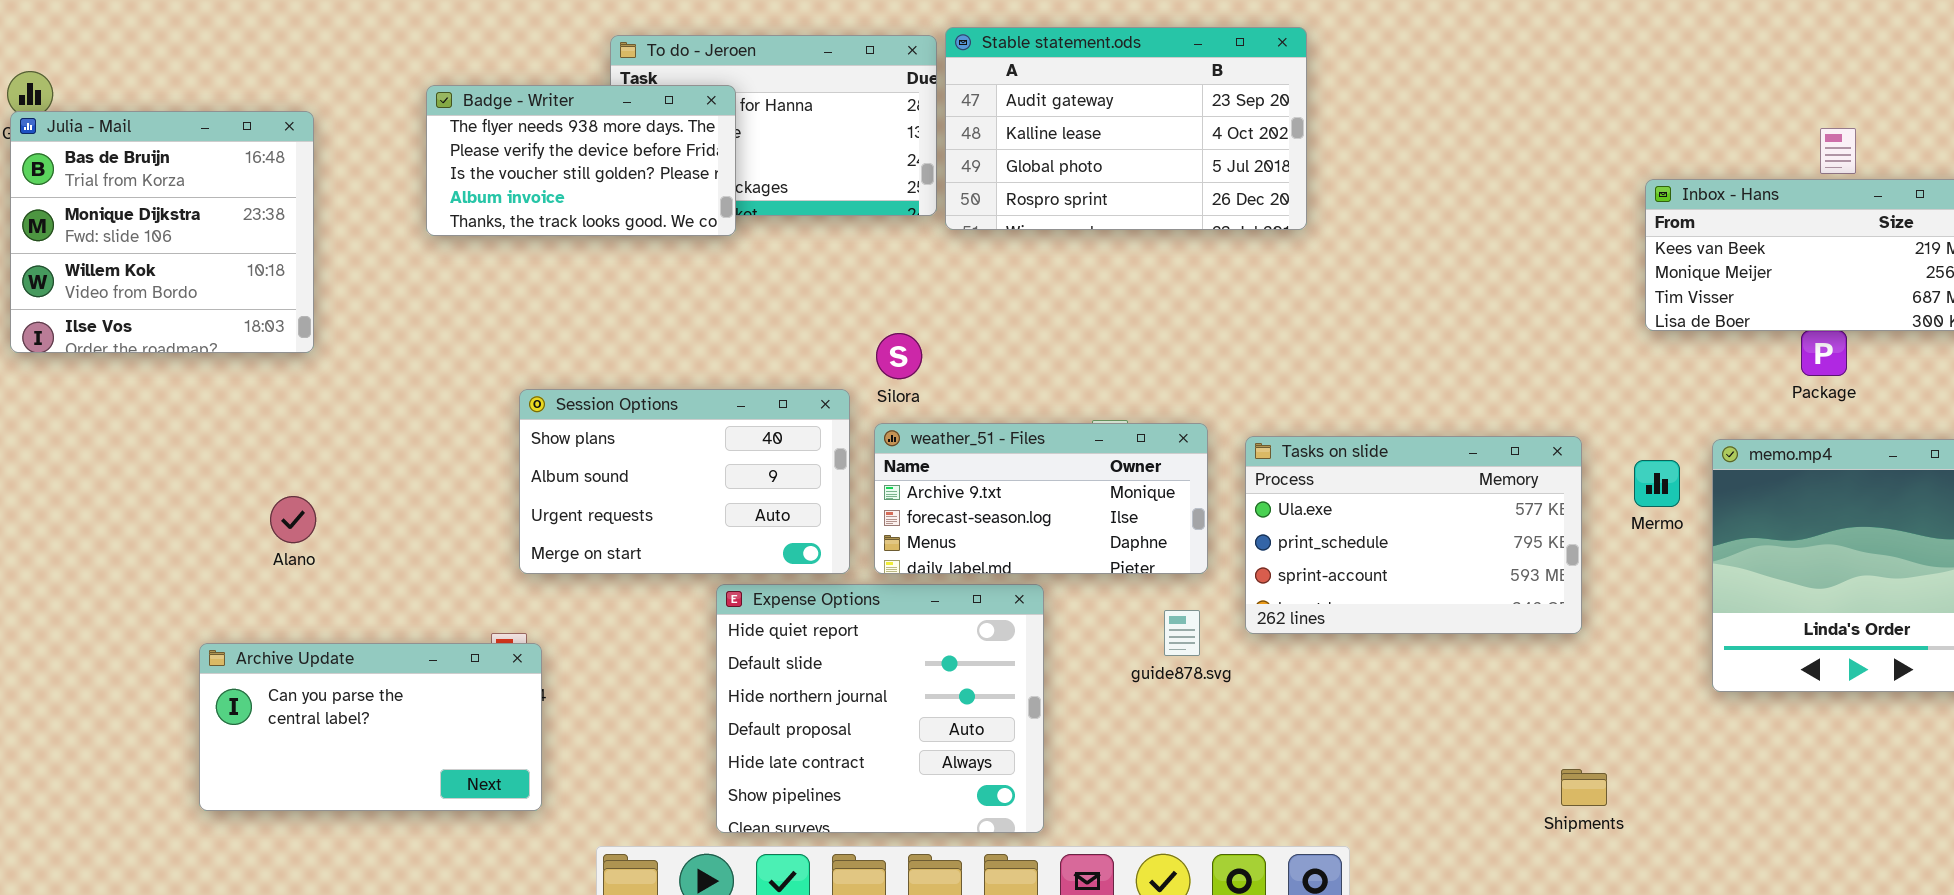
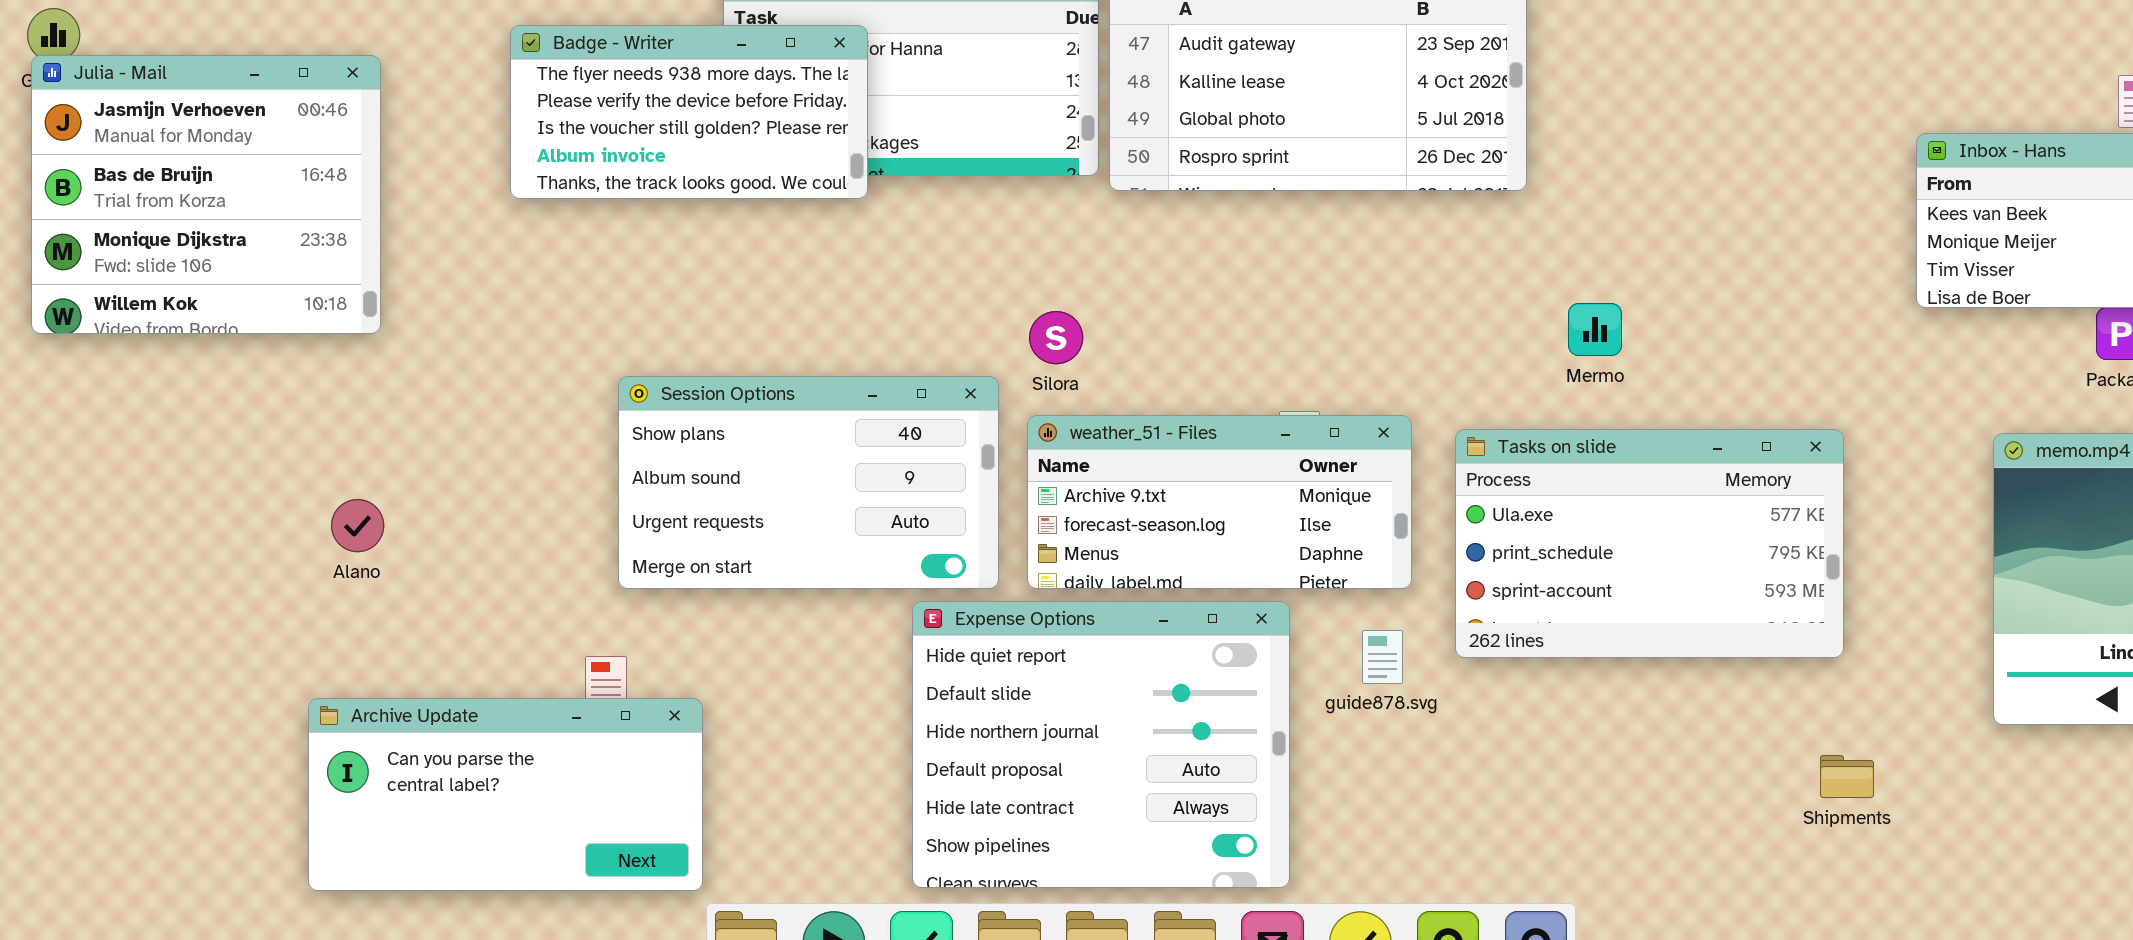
Julia - Mail: [10,111,314,353] -> [31,55,381,334], scrolled up 1 row
Mermo: [1634,460,1680,507] -> [1568,303,1622,356], moved
Expense Options: [716,584,1044,833] -> [912,601,1290,888], moved
Archive Update: [199,643,542,811] -> [308,698,703,891], moved
Shipments: [1561,769,1607,806] -> [1820,755,1874,798], moved

